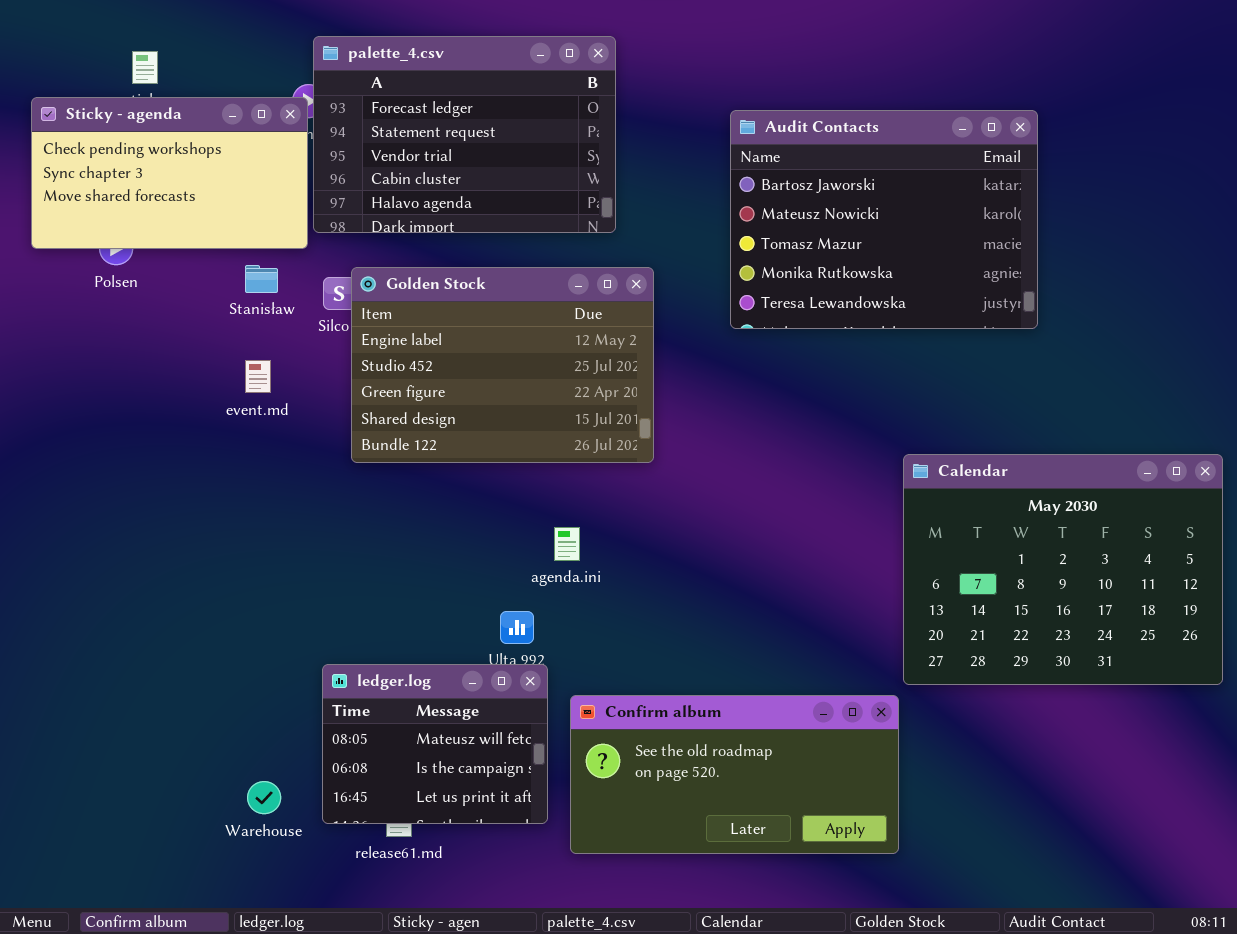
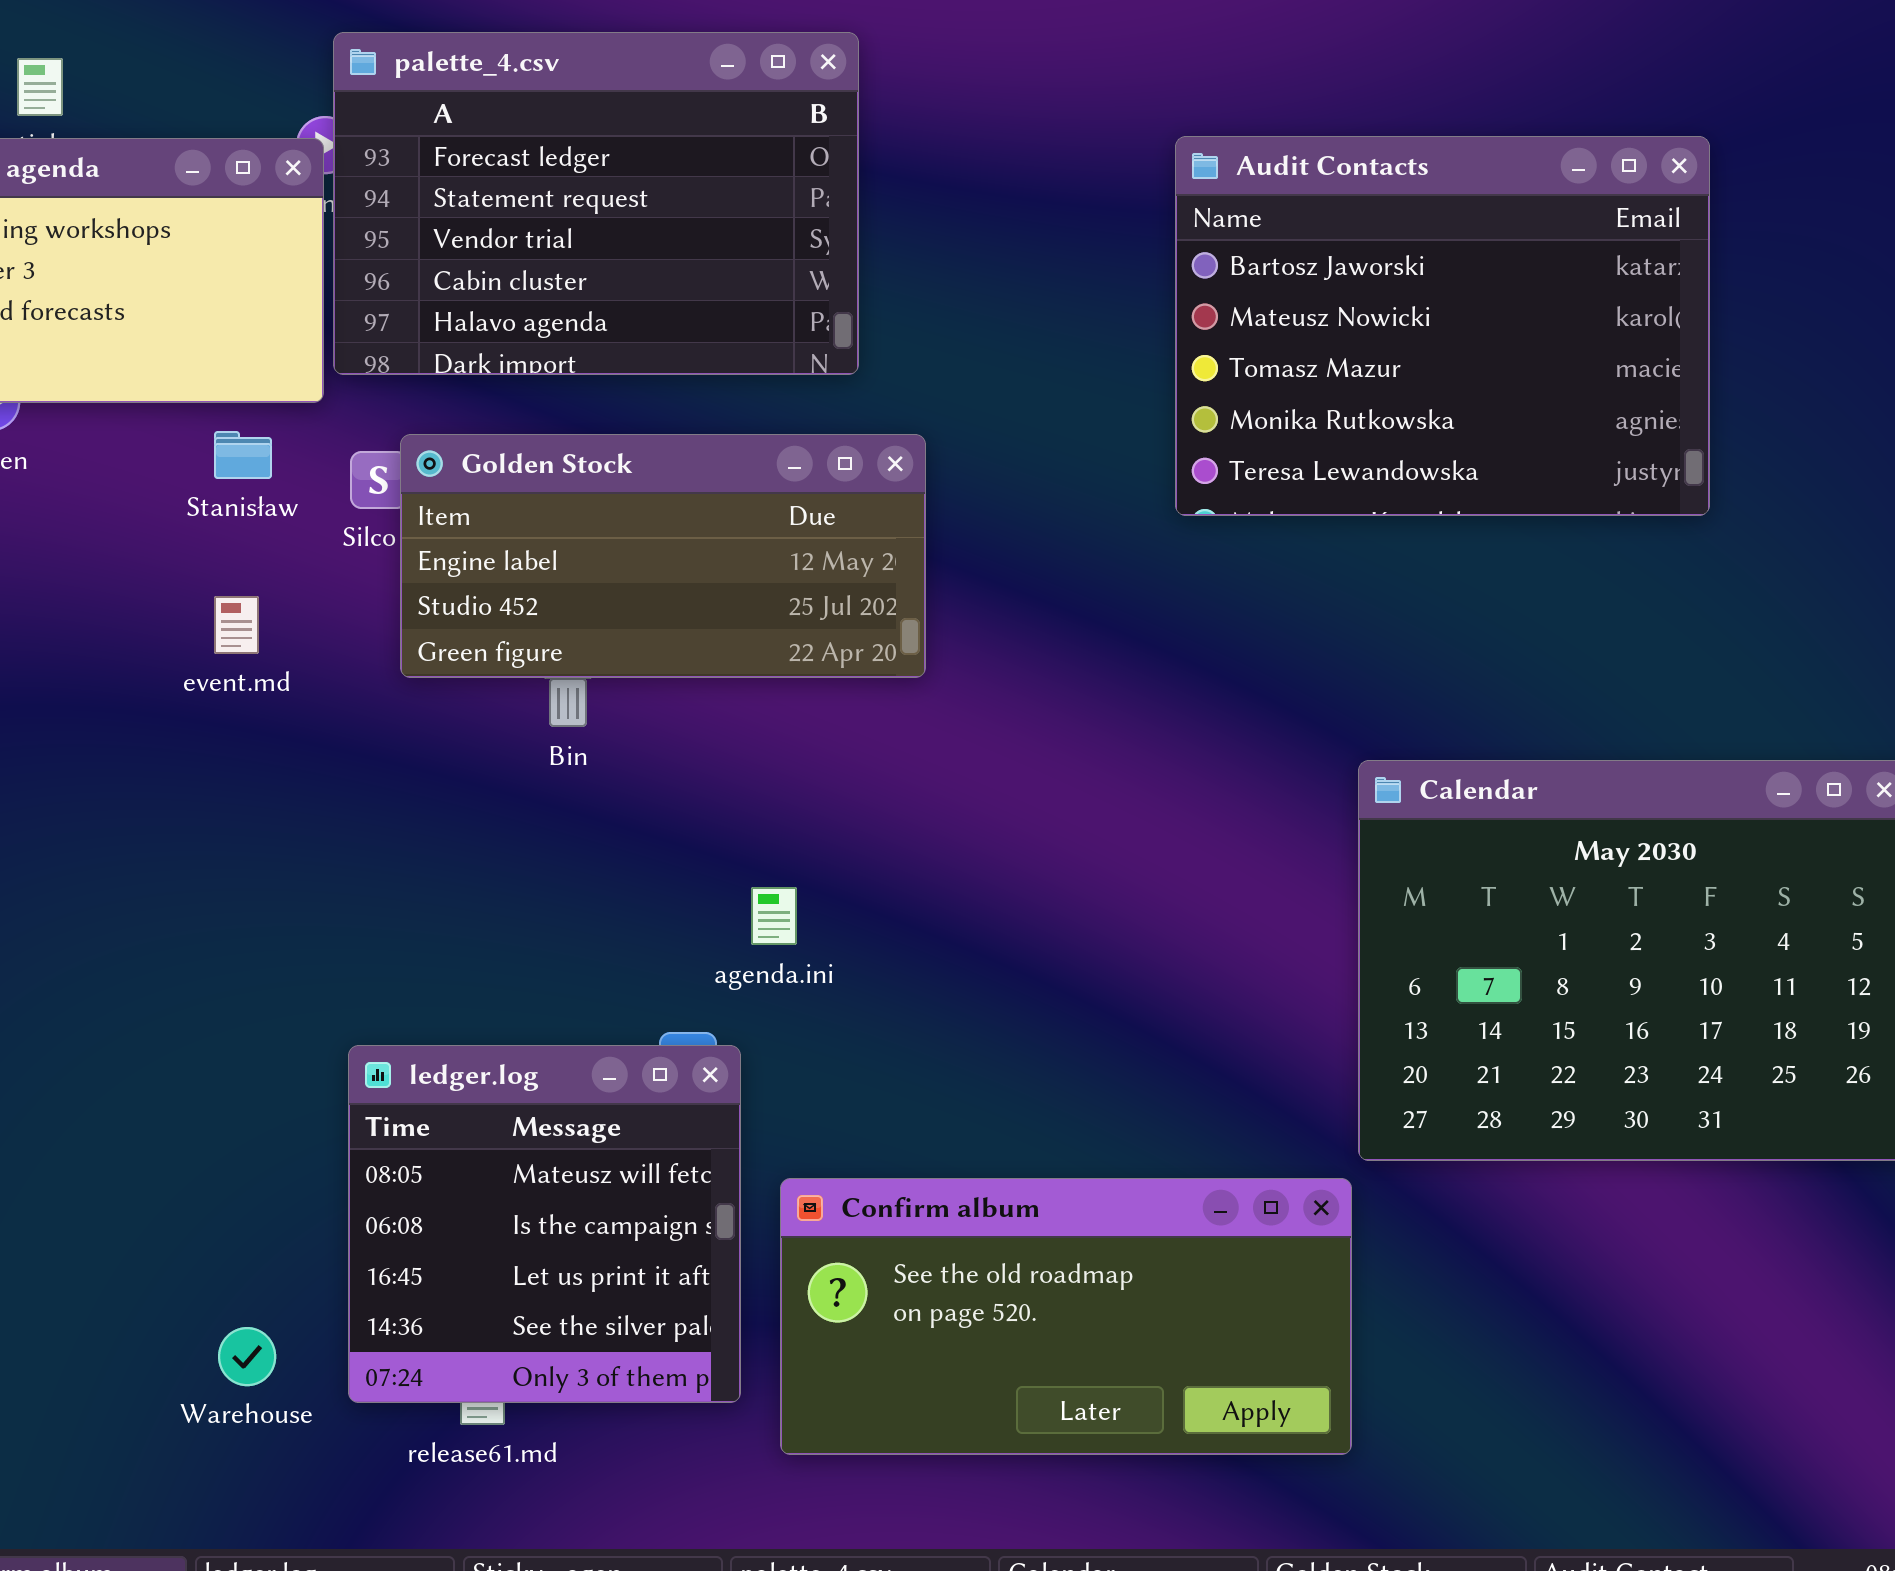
Audit Contacts: [730,110,1038,329] -> [1175,136,1710,516], moved
Golden Stock: [351,267,654,463] -> [400,434,926,678], resized
ledger.log: [322,664,548,824] -> [348,1045,741,1403], resized

